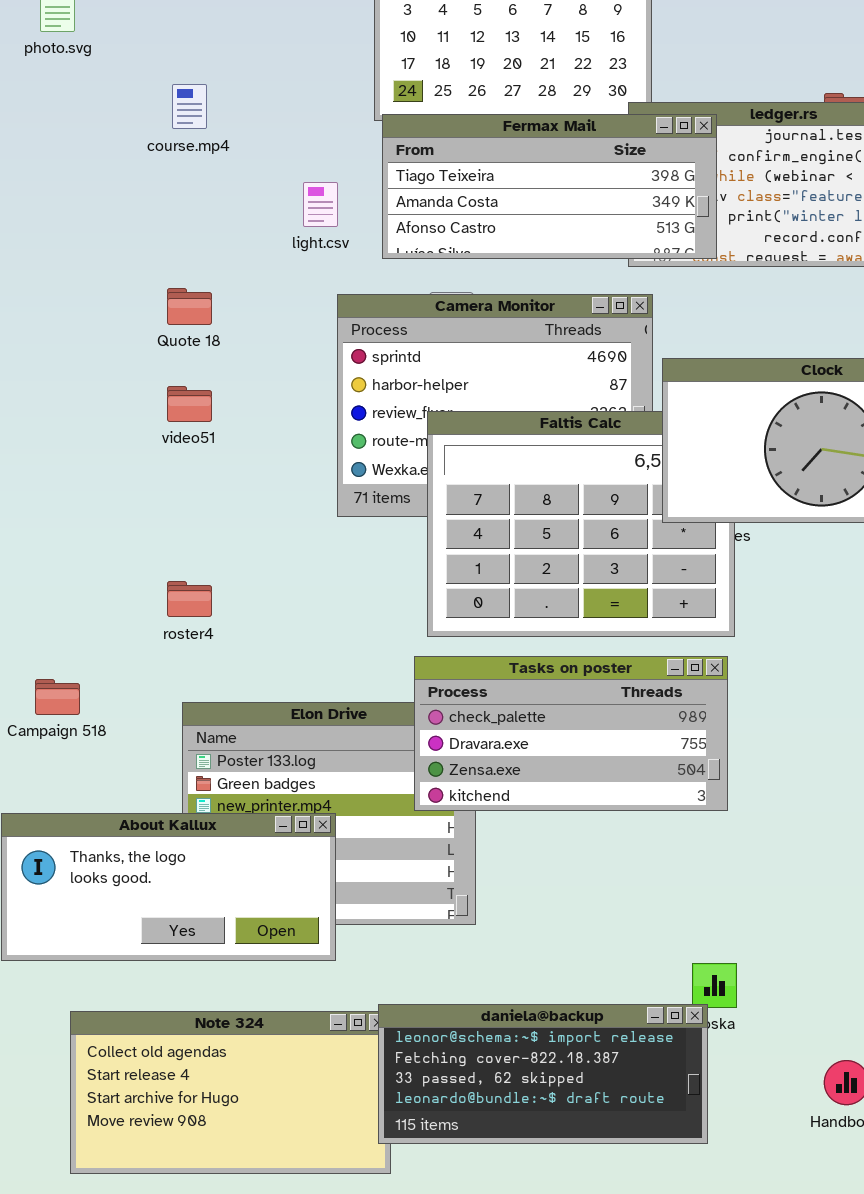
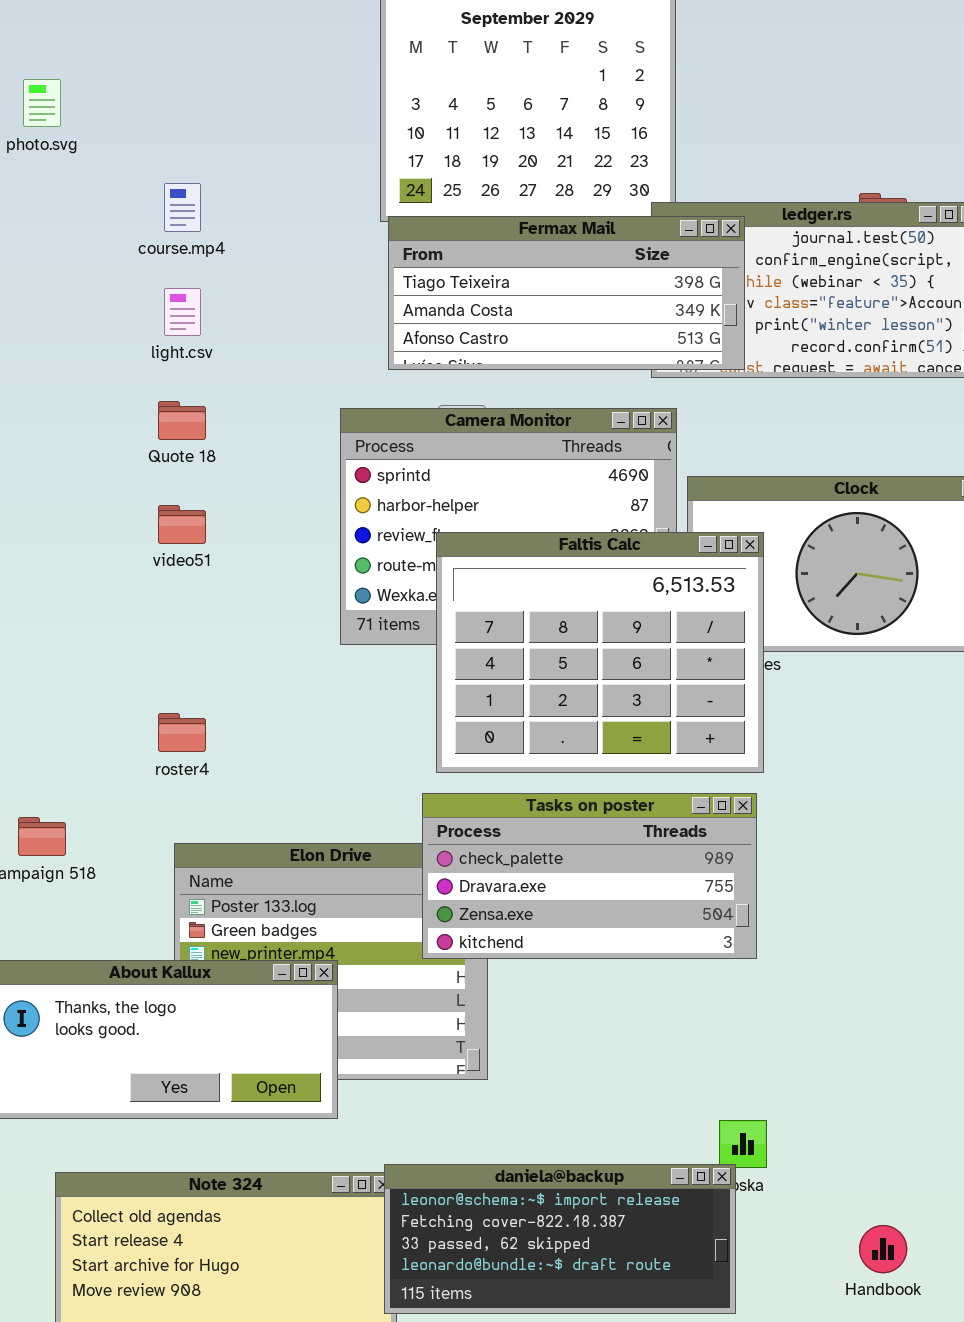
light.csv: [303,182,338,227] -> [164,288,201,336], moved
Faltis Calc: [427,411,735,637] -> [436,532,764,773], raised

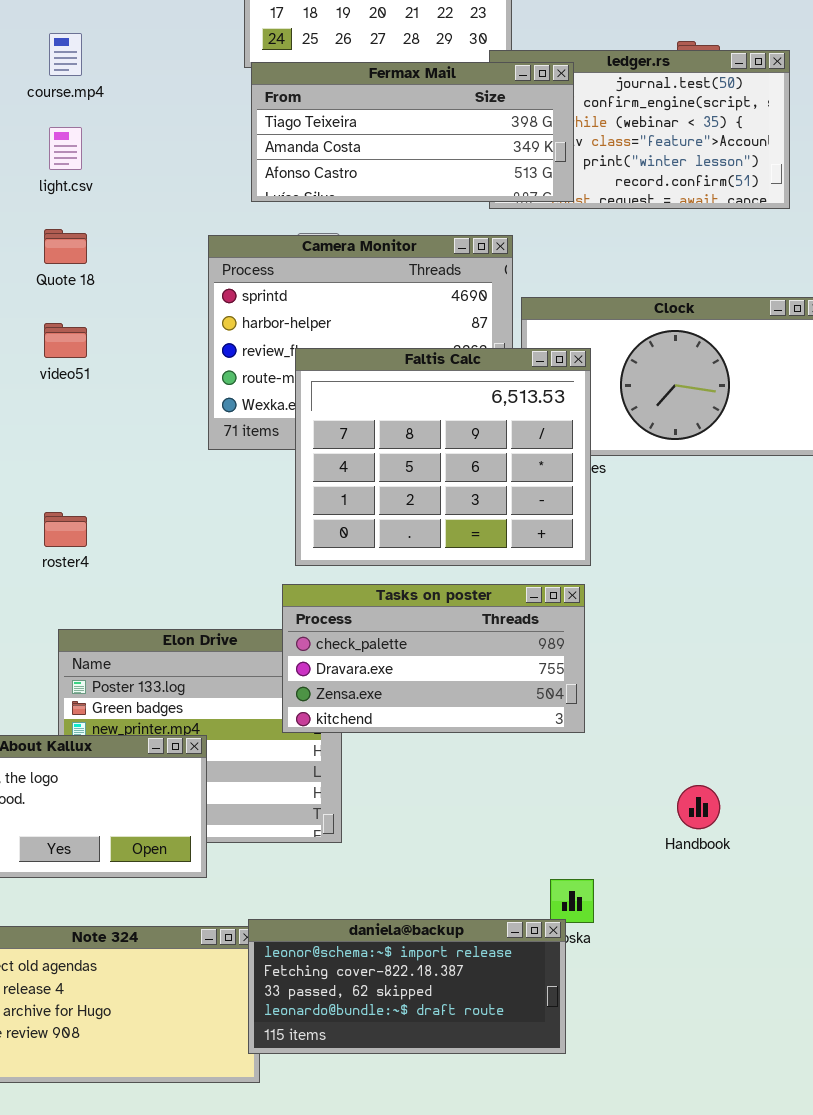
Handbook: [859,1225,907,1273] -> [677,785,720,829], moved

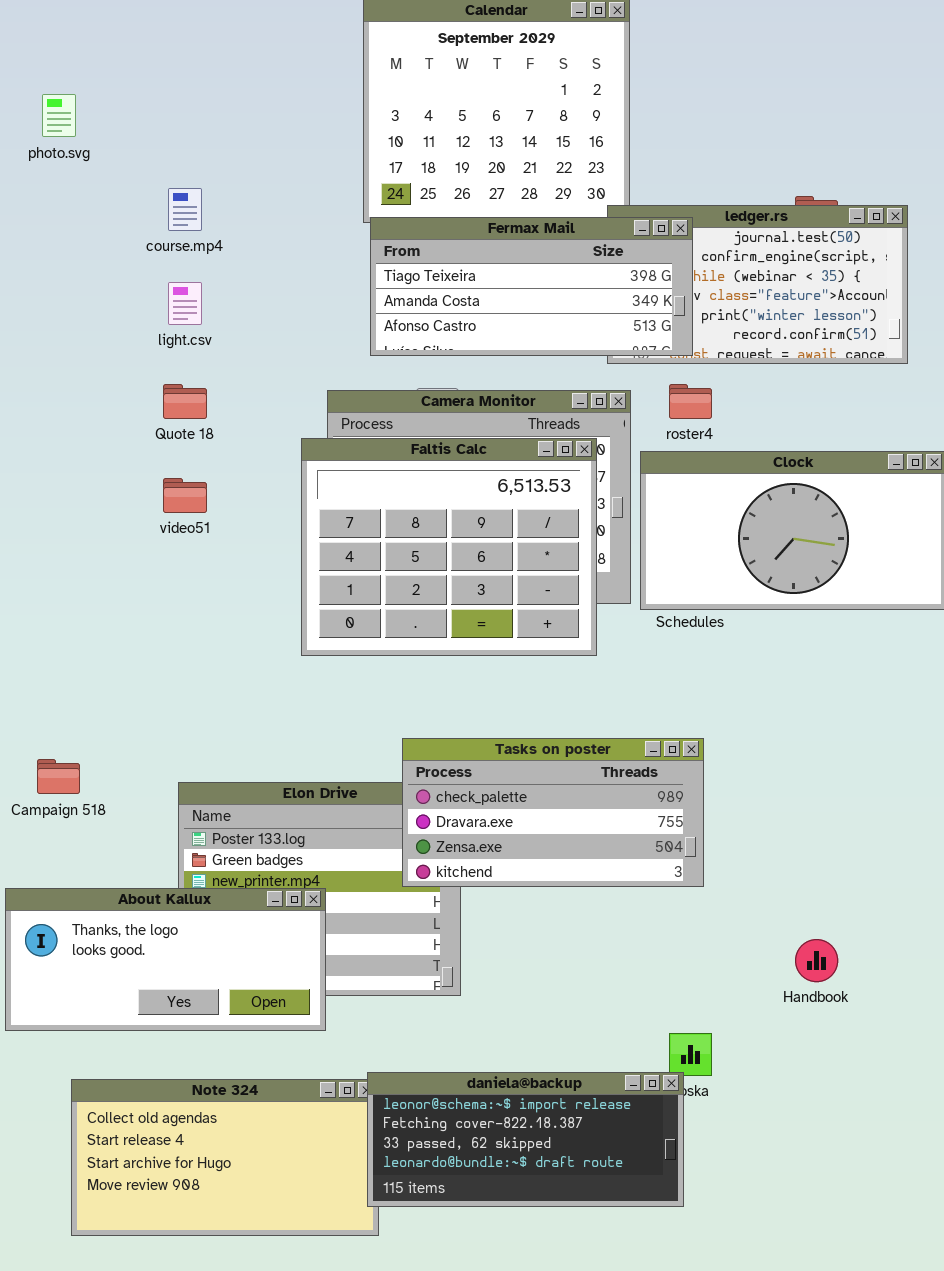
Faltis Calc: [295,348,591,566] -> [301,438,597,656], moved
roster4: [44,512,87,547] -> [669,384,712,419], moved

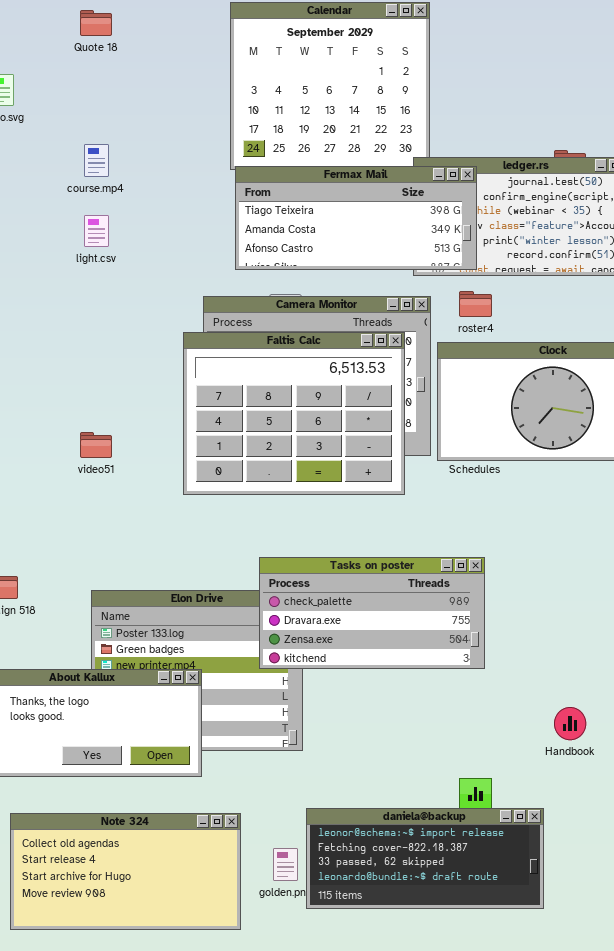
Quote 18: [163,384,207,419] -> [80,10,112,36], moved
video51: [163,478,207,513] -> [80,432,112,458], moved
daniela@backup: [367,1072,684,1207] -> [306,808,544,909], moved

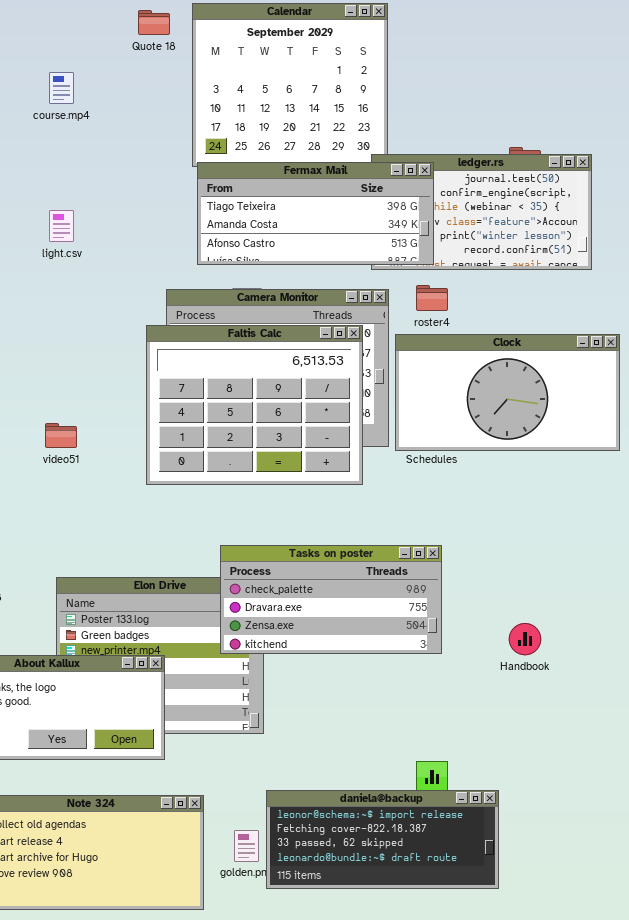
Quote 18: [80,10,112,36] -> [138,10,170,35], moved
course.mp4: [84,144,109,177] -> [49,72,74,104], moved
Handbook: [554,707,586,740] -> [509,623,541,655], moved

